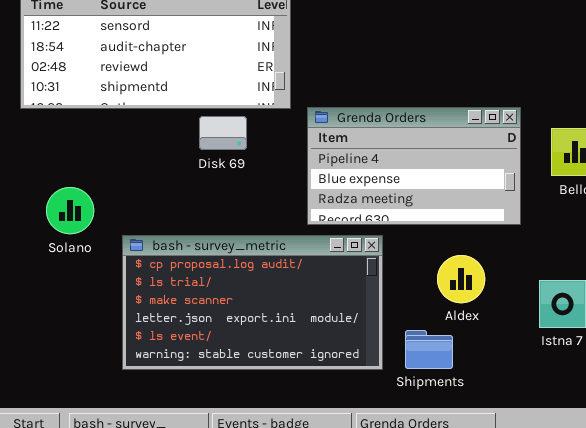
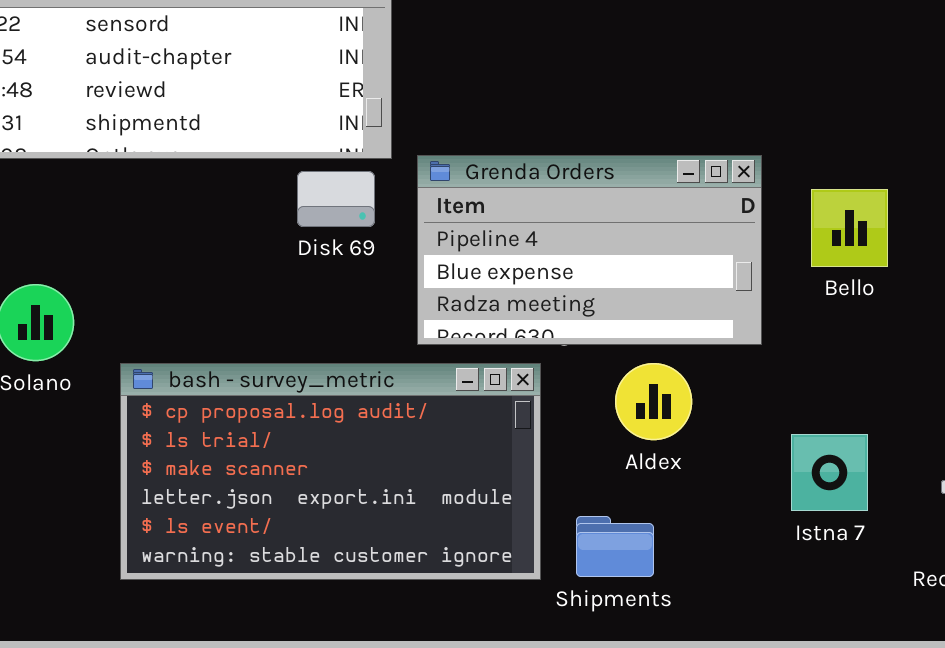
Disk 69: [199,116,247,150] -> [297,171,375,227], moved
Aldex: [437,255,485,303] -> [615,363,692,440], moved

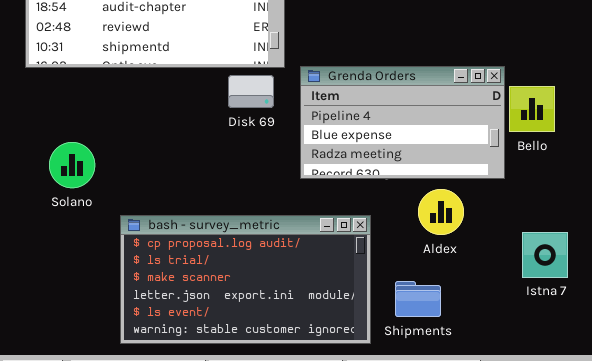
Bello: [811,189,888,267] -> [509,86,555,132], moved
bash - survey_metric: [120,363,541,580] -> [120,215,371,344], moved

